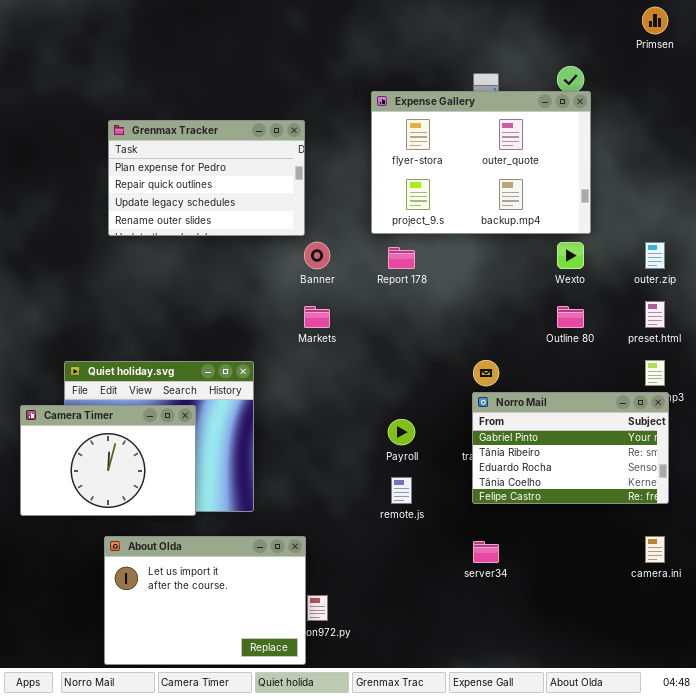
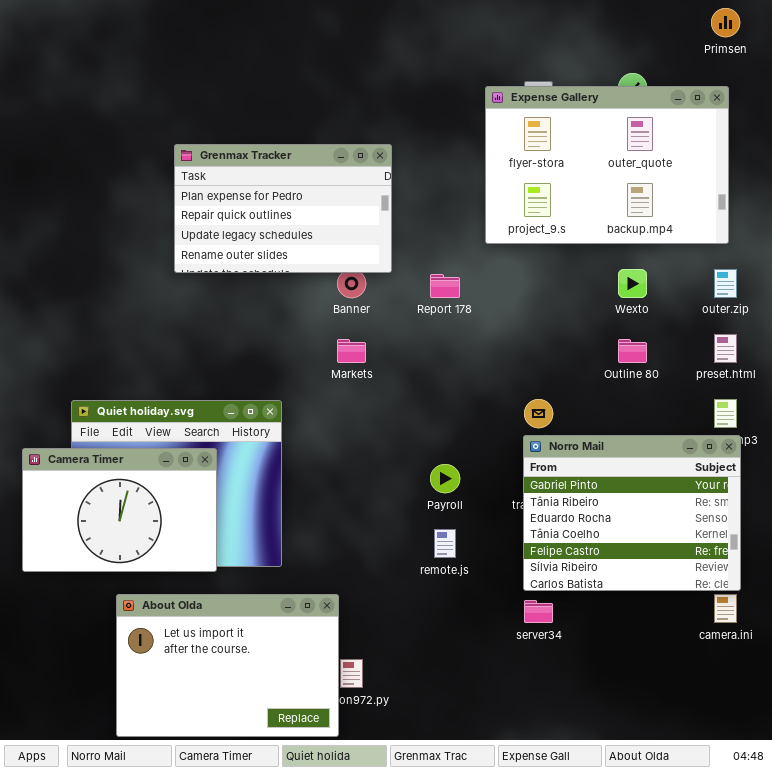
Expense Gallery: [371,91,591,234] -> [485,86,729,244], moved
Grenmax Tracker: [108,120,305,236] -> [174,144,392,273], moved
Norro Mail: [472,392,669,504] -> [523,435,741,591], resized

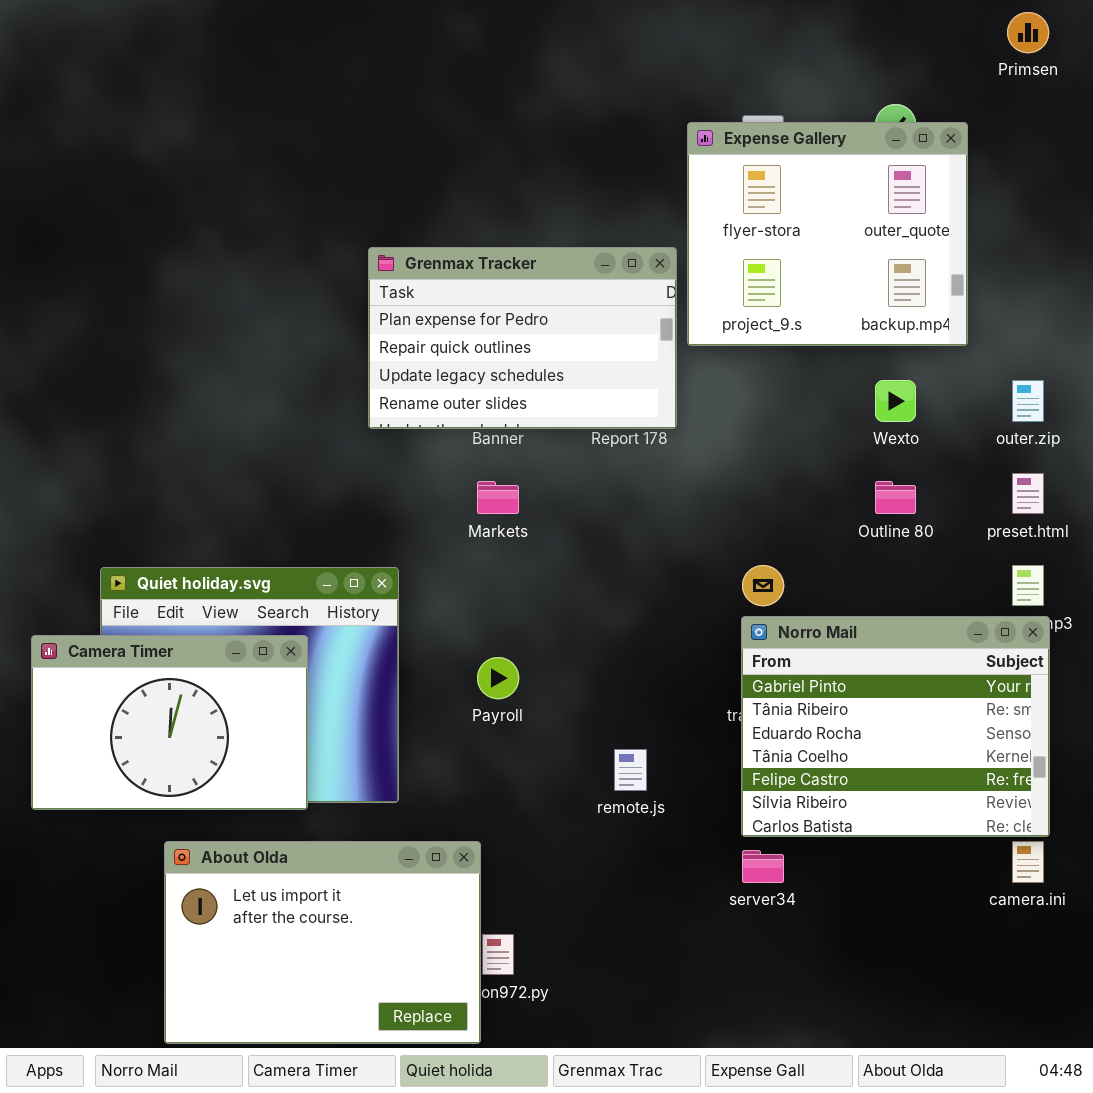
Expense Gallery: [485,86,729,244] -> [687,122,968,346], resized
Grenmax Tracker: [174,144,392,273] -> [368,247,677,429], moved
Payroll: [430,464,460,493] -> [477,657,519,699], moved

